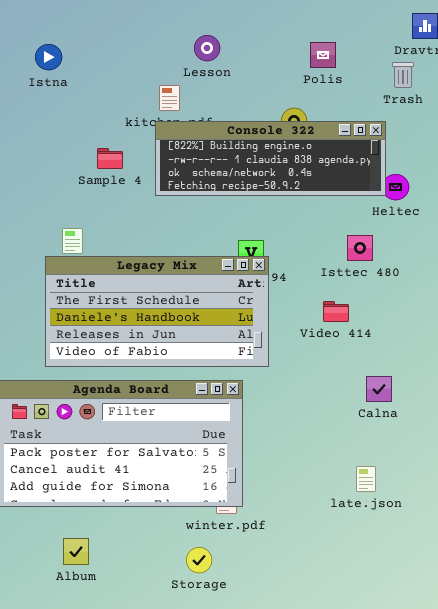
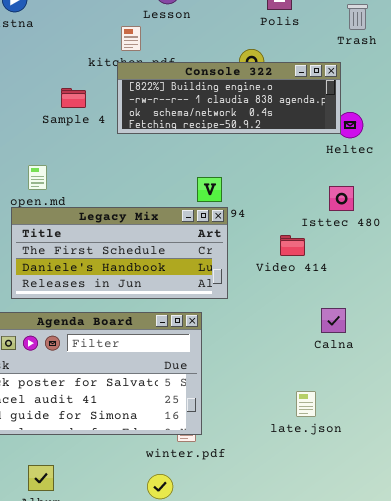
Isttec 480: [347,235,373,261] -> [329,186,354,211], moved
Legacy Mix: [45,256,269,367] -> [11,207,228,299], resized
late.json: [356,466,376,492] -> [296,391,316,417], moved

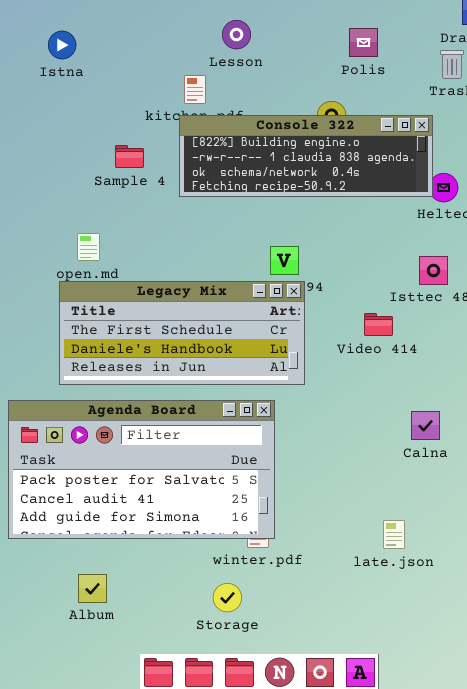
Calna: [321,308,346,333] -> [411,411,440,440], moved
late.json: [296,391,316,417] -> [383,520,405,549], moved

